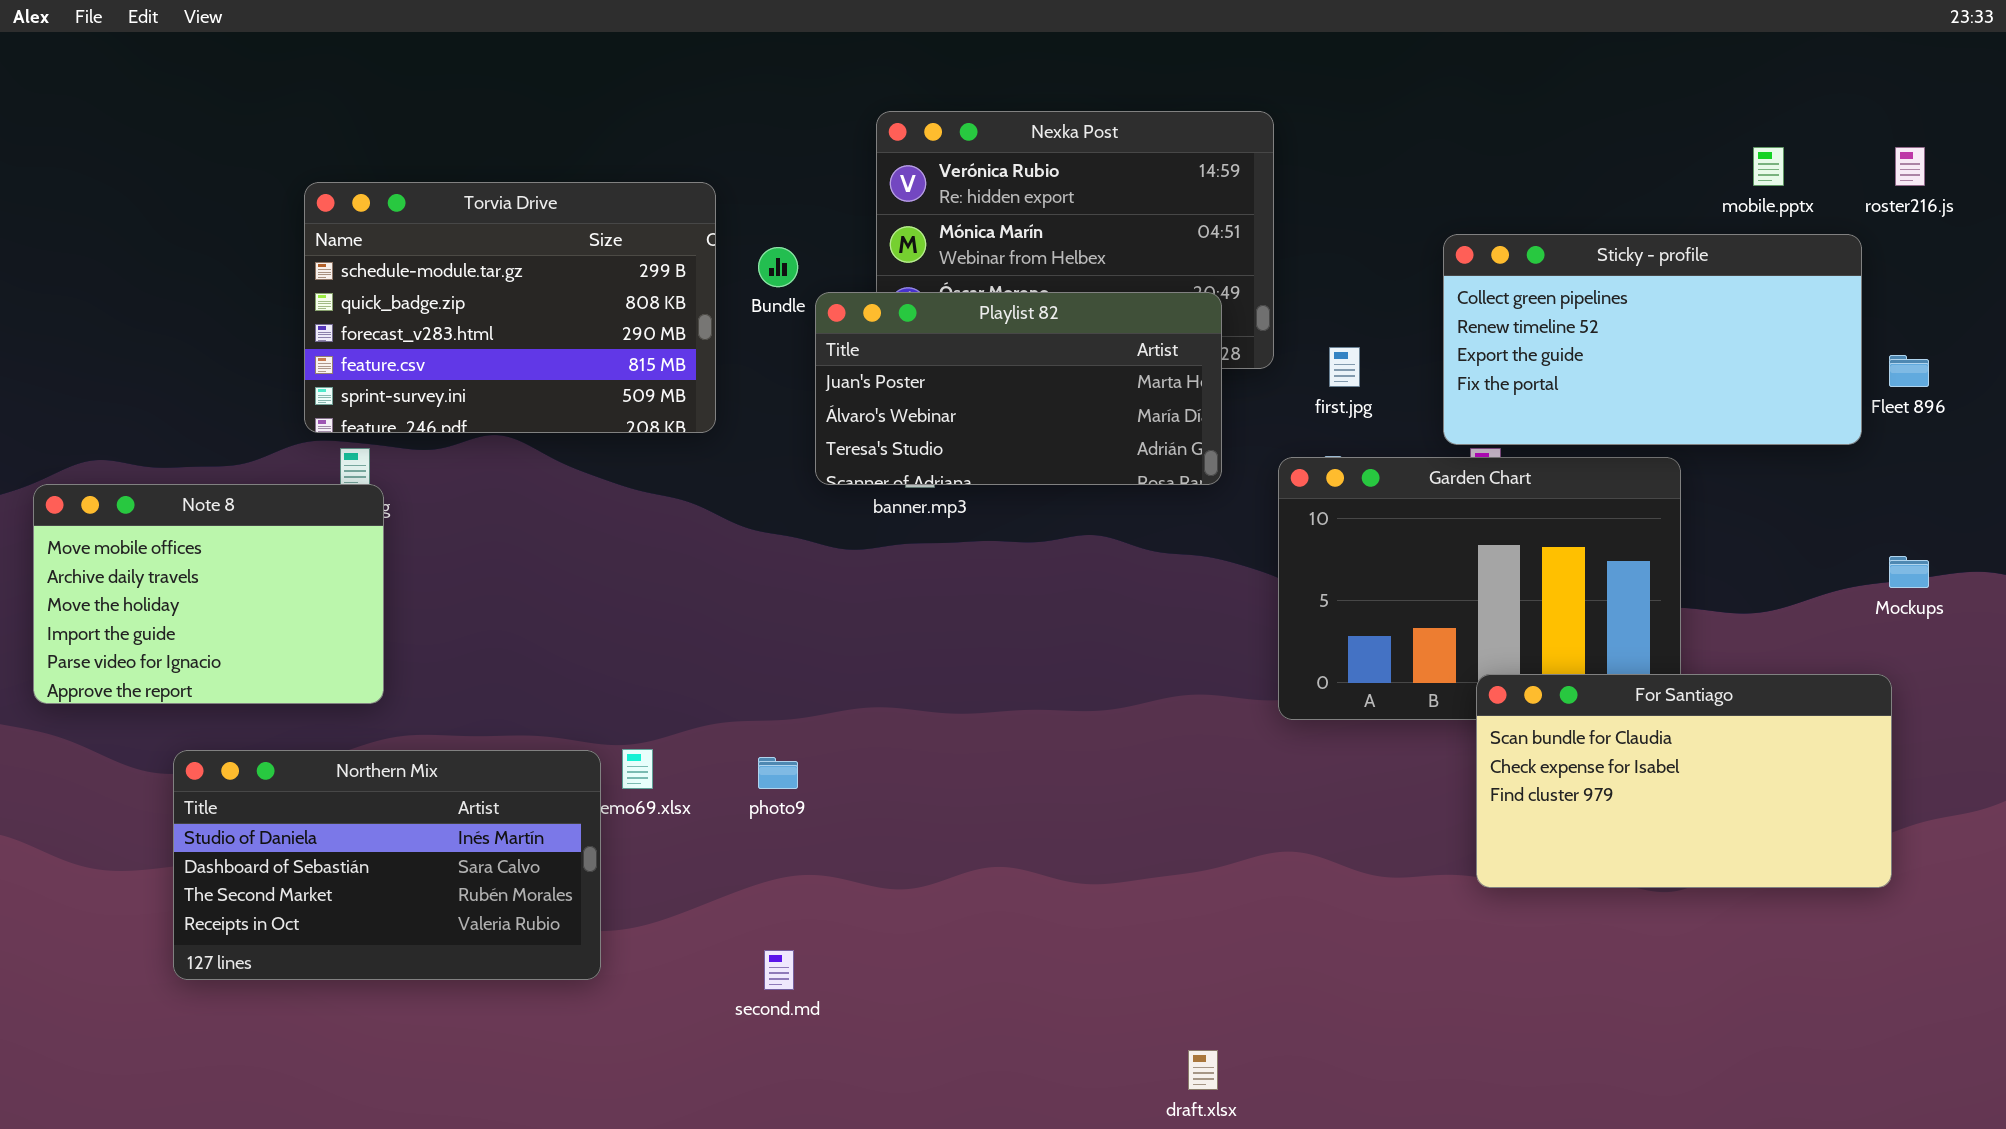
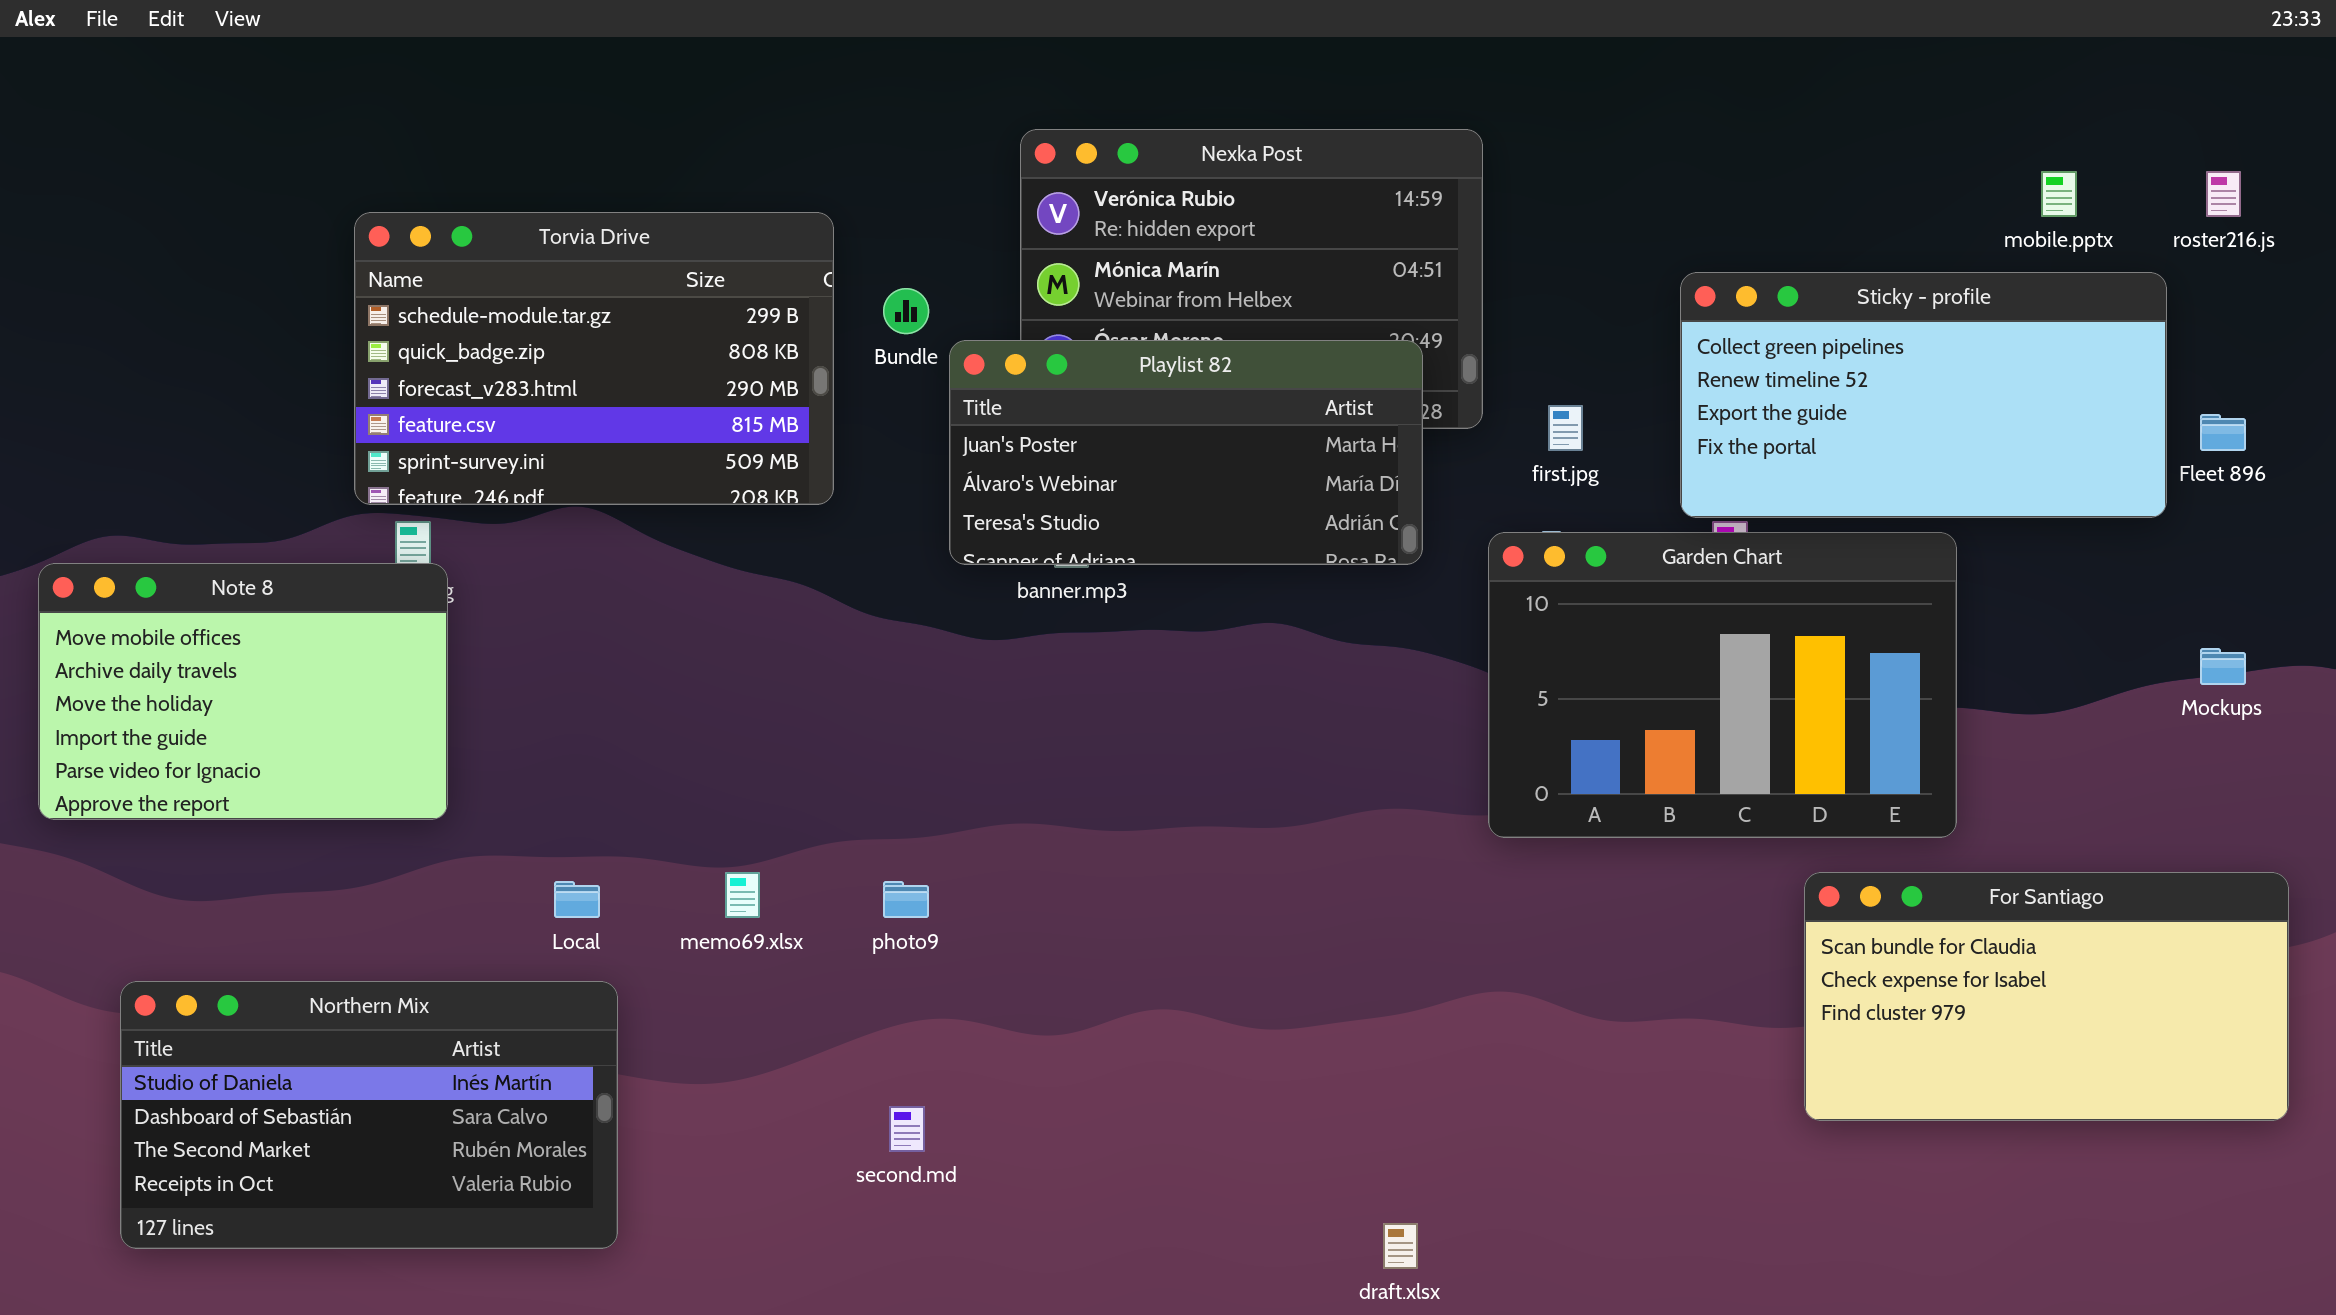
For Santiago: [1476,674,1892,888] -> [1804,872,2289,1121], moved
Northern Mix: [173,750,601,980] -> [120,981,618,1249], moved

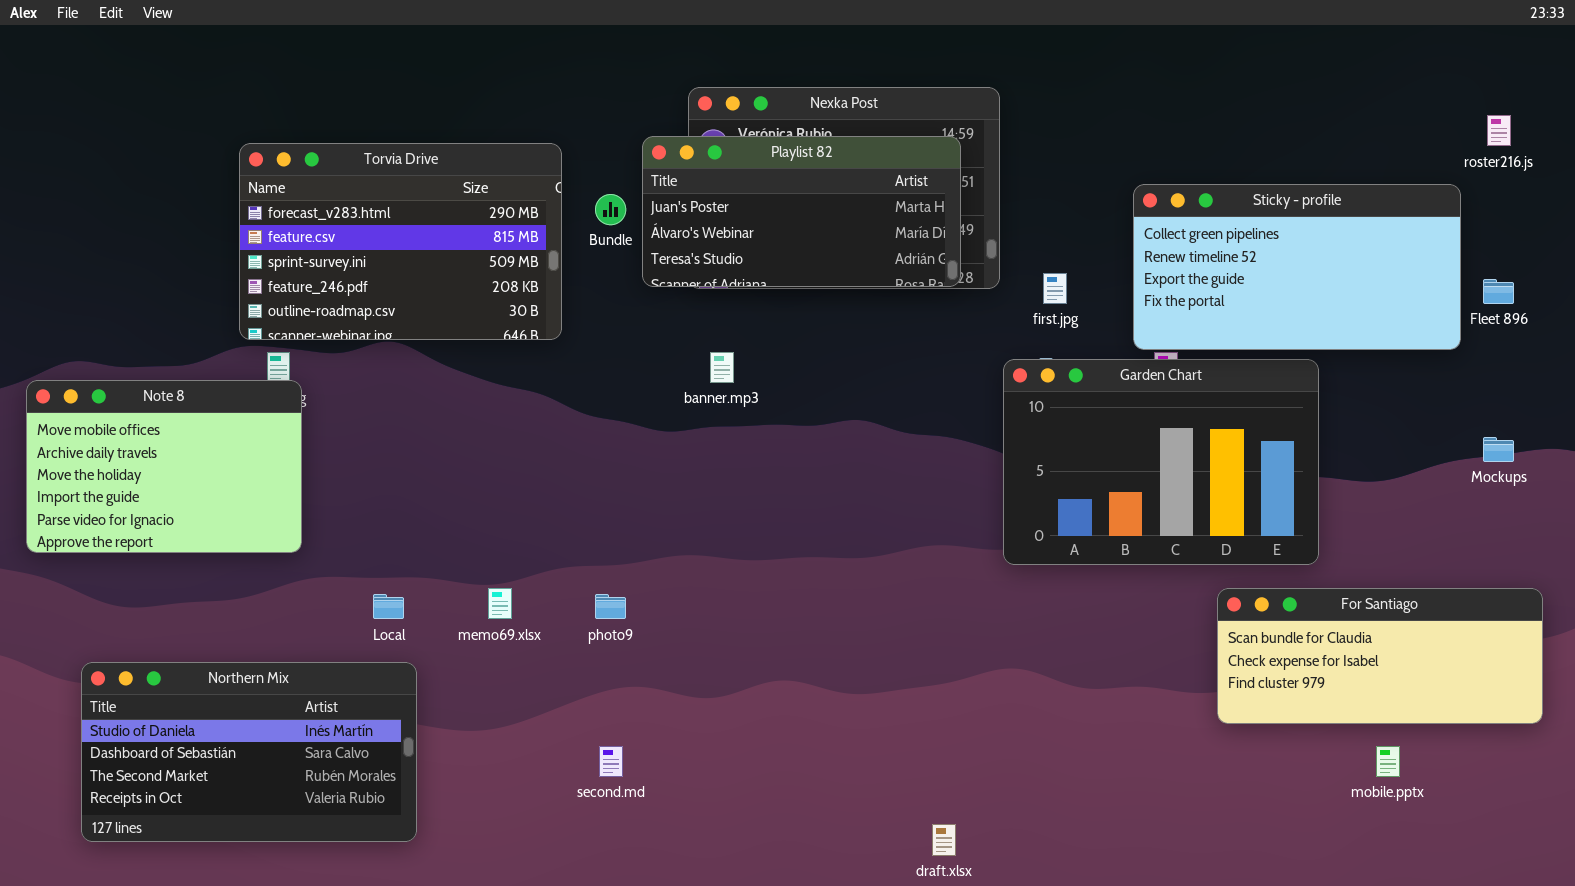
mobile.pptx: [2041,171,2077,217] -> [1376,746,1400,777], moved
Torvia Drive: [354,212,834,505] -> [239,143,562,340], scrolled down 2 rows
Playlist 82: [949,340,1423,565] -> [642,136,961,287], moved
For Santiago: [1804,872,2289,1121] -> [1217,588,1543,724], resized

